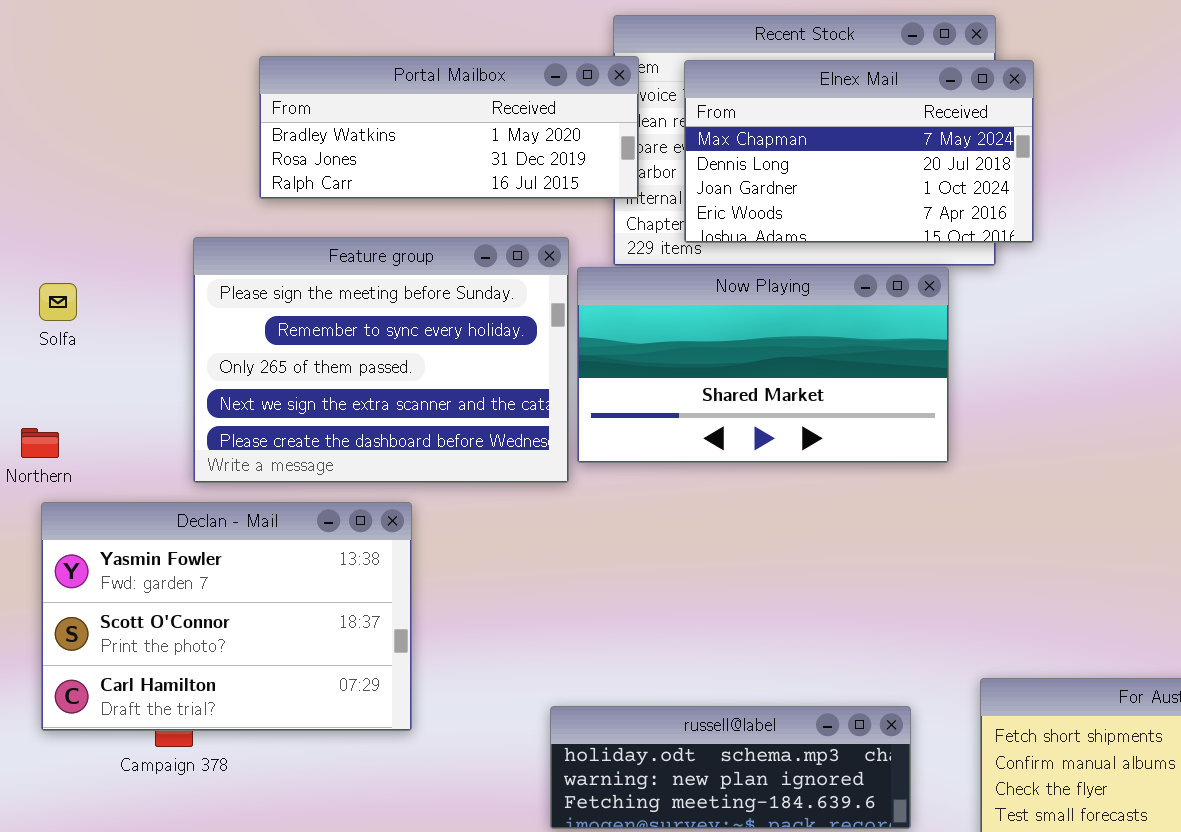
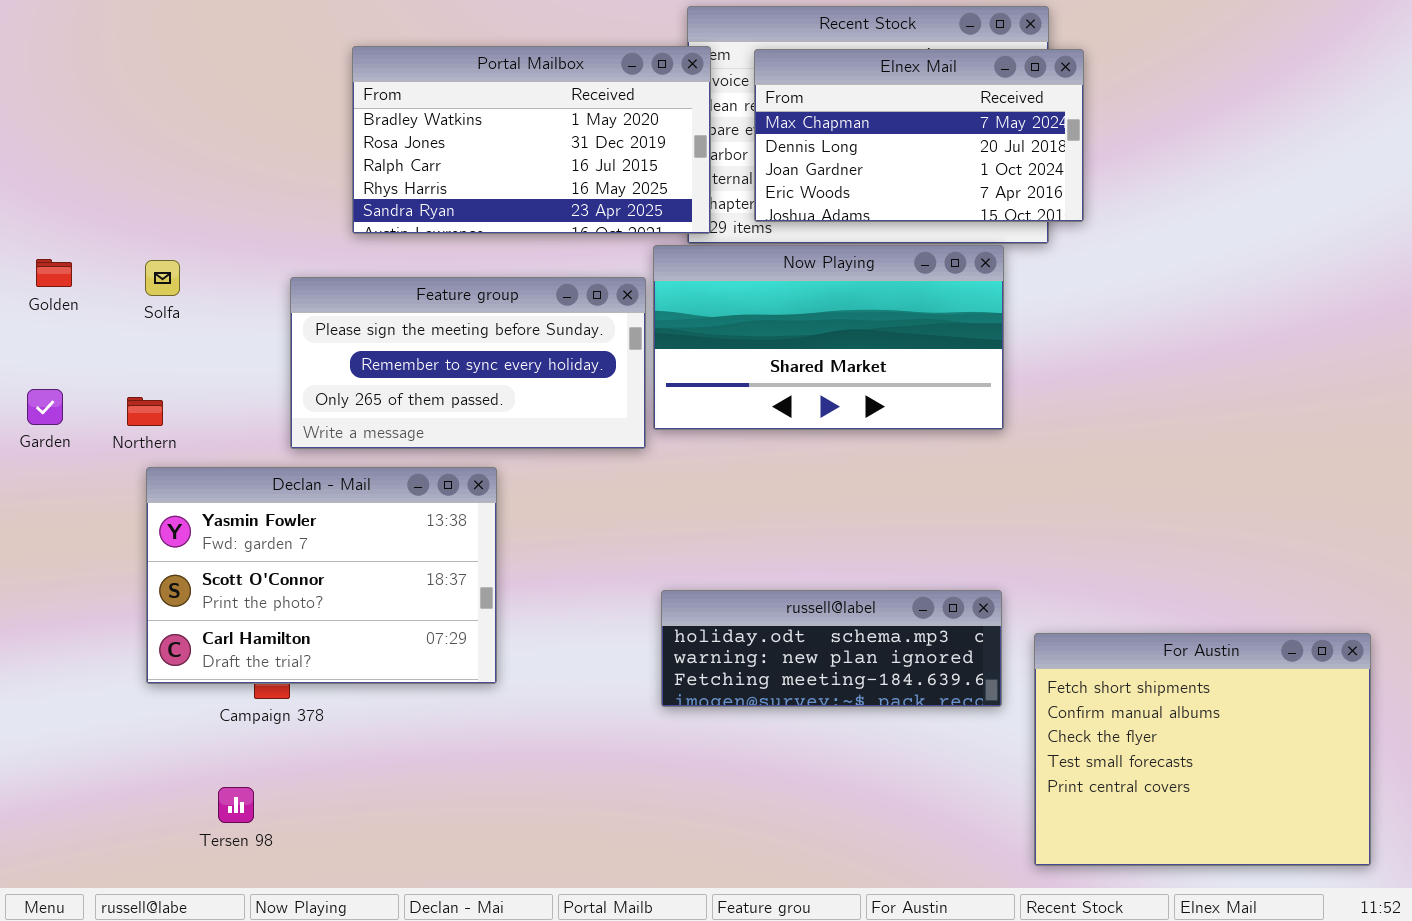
Portal Mailbox: [259,56,639,199] -> [352,46,711,234], resized
Feature group: [193,237,569,483] -> [290,277,646,449], resized
russell@label: [550,706,911,829] -> [661,590,1002,707], moved

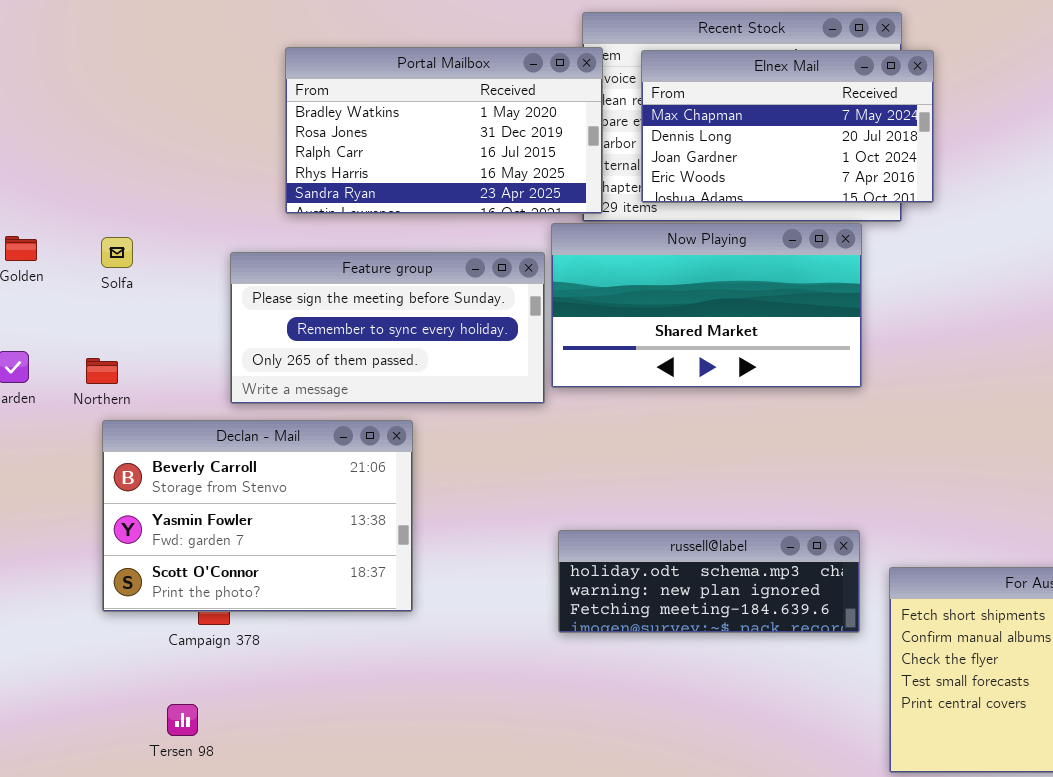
Declan - Mail: [146,467,497,684] -> [102,420,413,612], scrolled up 1 row

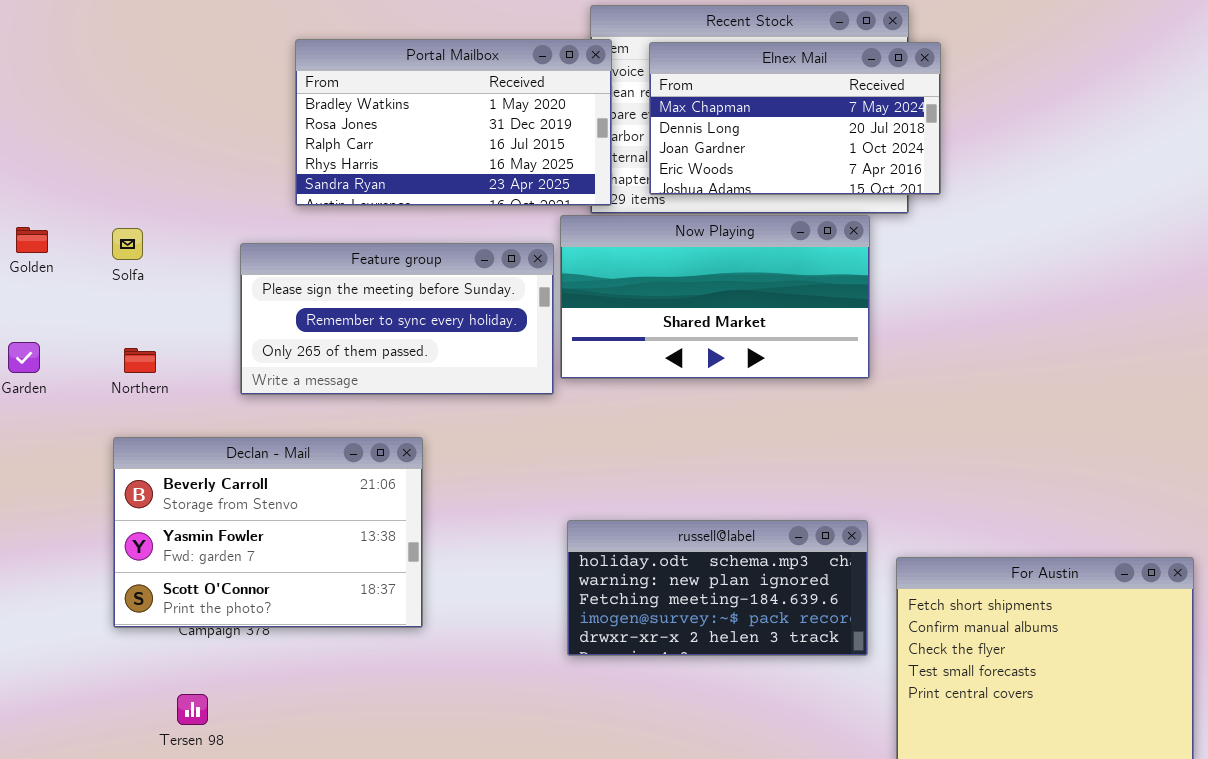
Northern: [86,358,118,384] -> [124,348,156,373], moved
Declan - Mail: [102,420,413,612] -> [113,437,423,628], moved
russell@label: [558,530,860,633] -> [567,520,868,656], resized

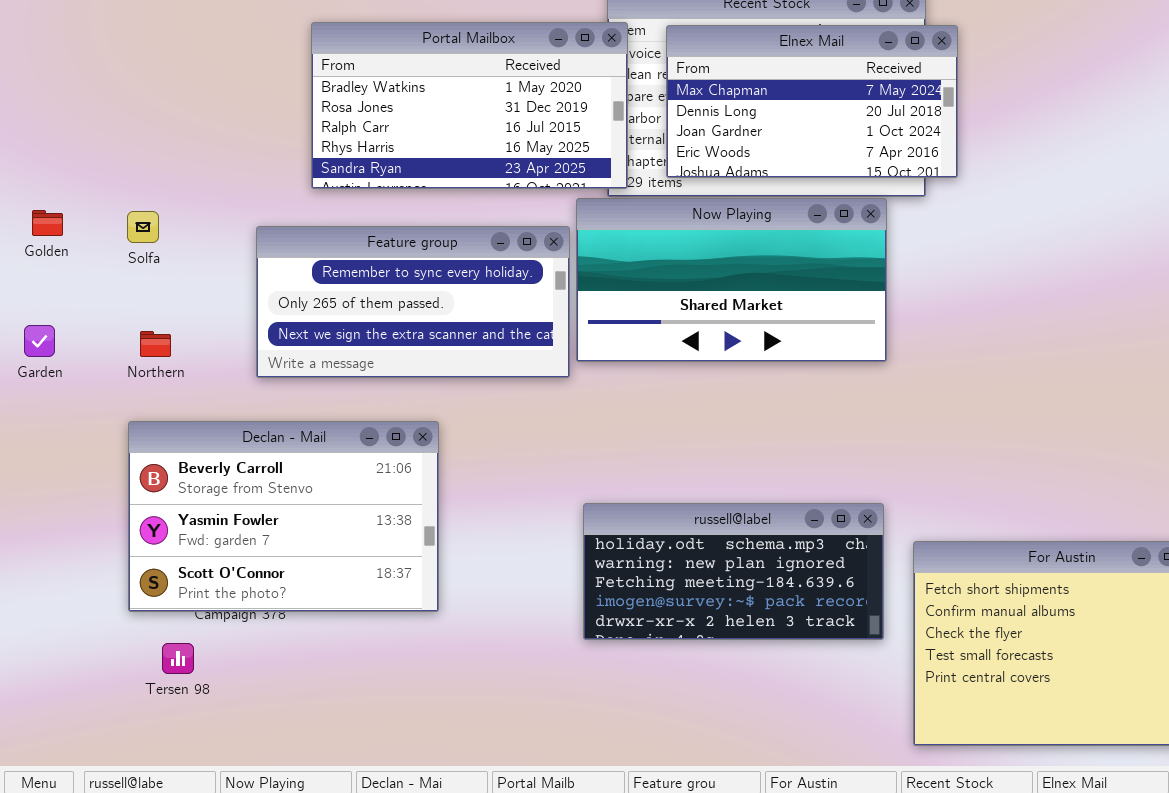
Feature group: [240,243,554,395] -> [256,226,570,378], scrolled down 1 row
Tersen 98: [177,694,208,725] -> [162,643,194,674], moved

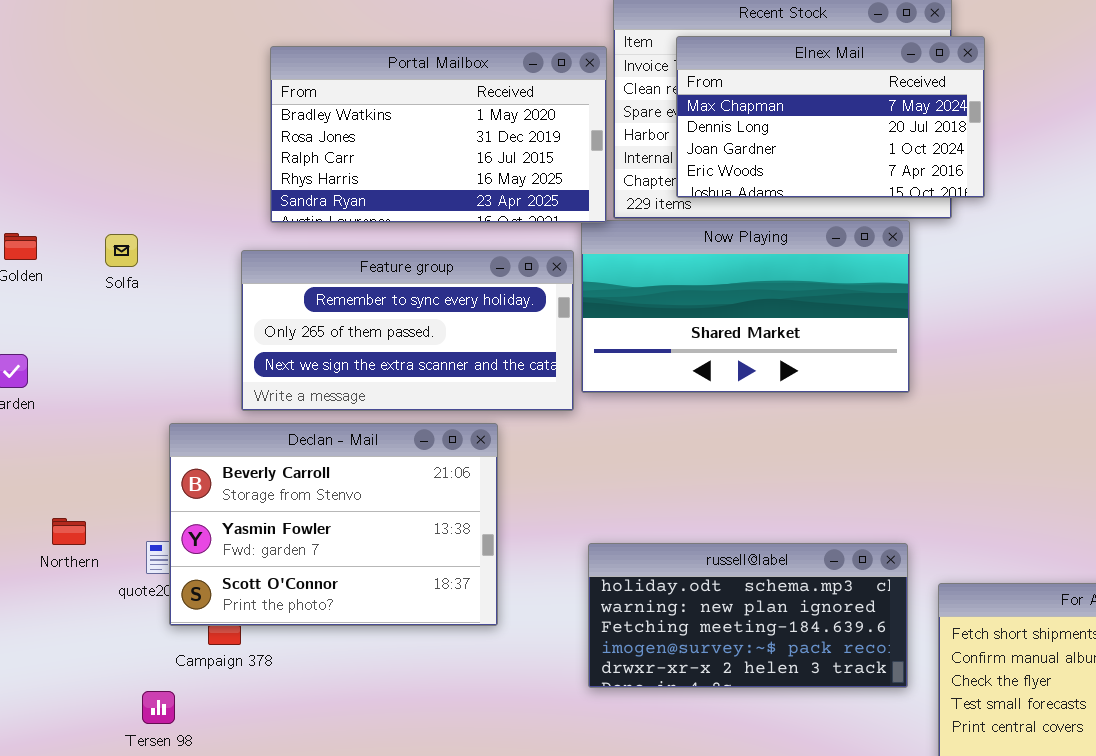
Portal Mailbox: [311,22,628,189] -> [270,46,607,223], moved
Northern: [140,331,171,357] -> [52,518,86,545], moved
Declan - Mail: [128,421,439,612] -> [169,423,498,626], moved

